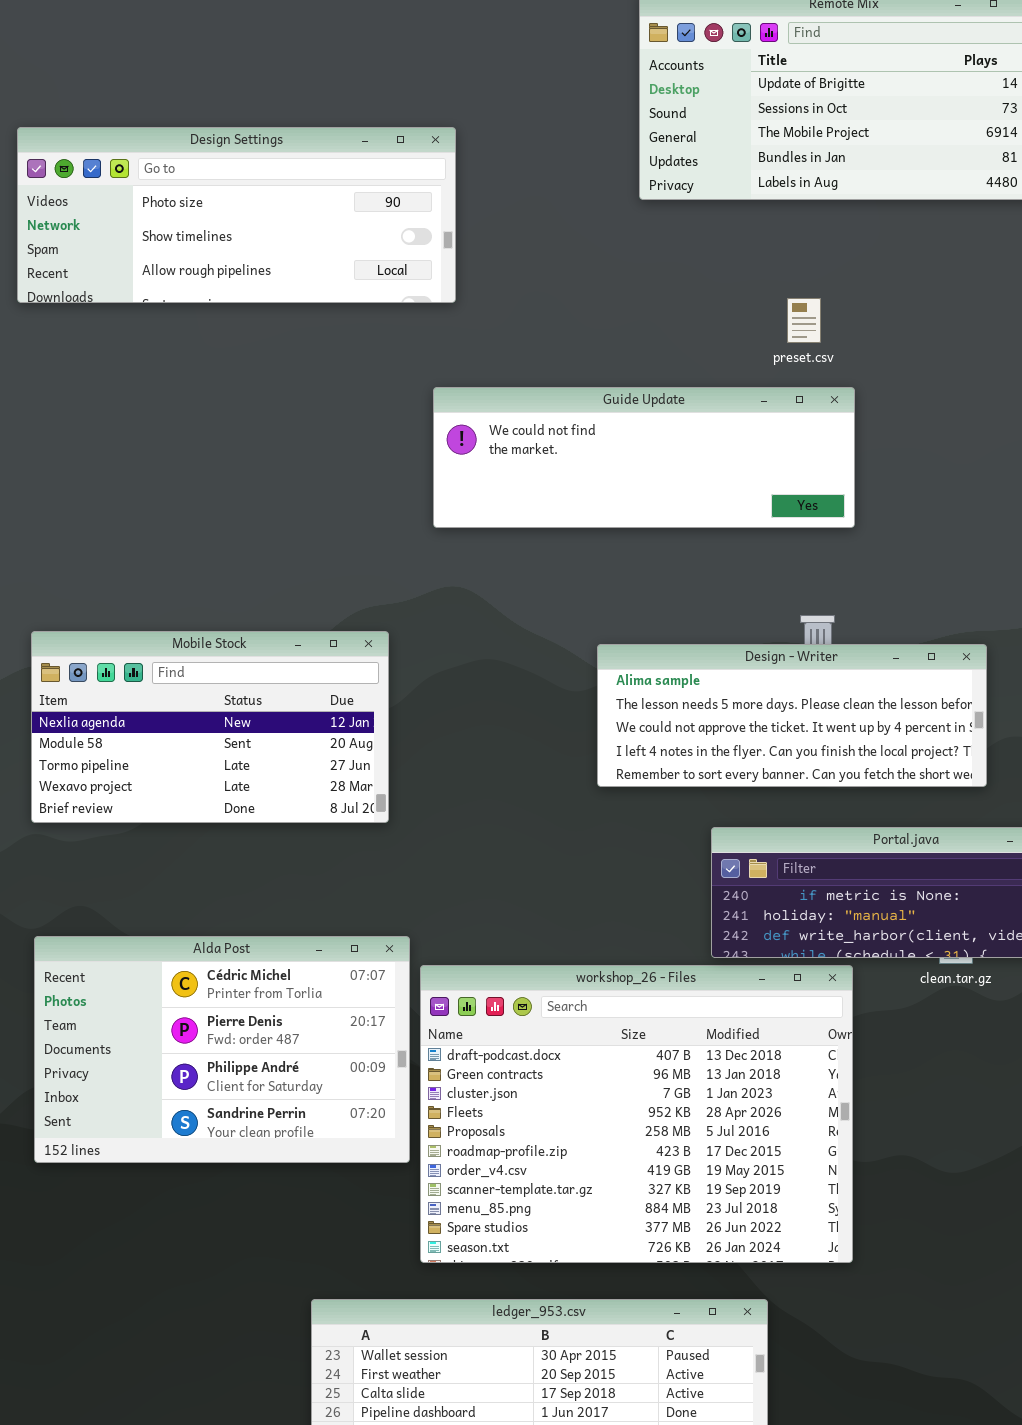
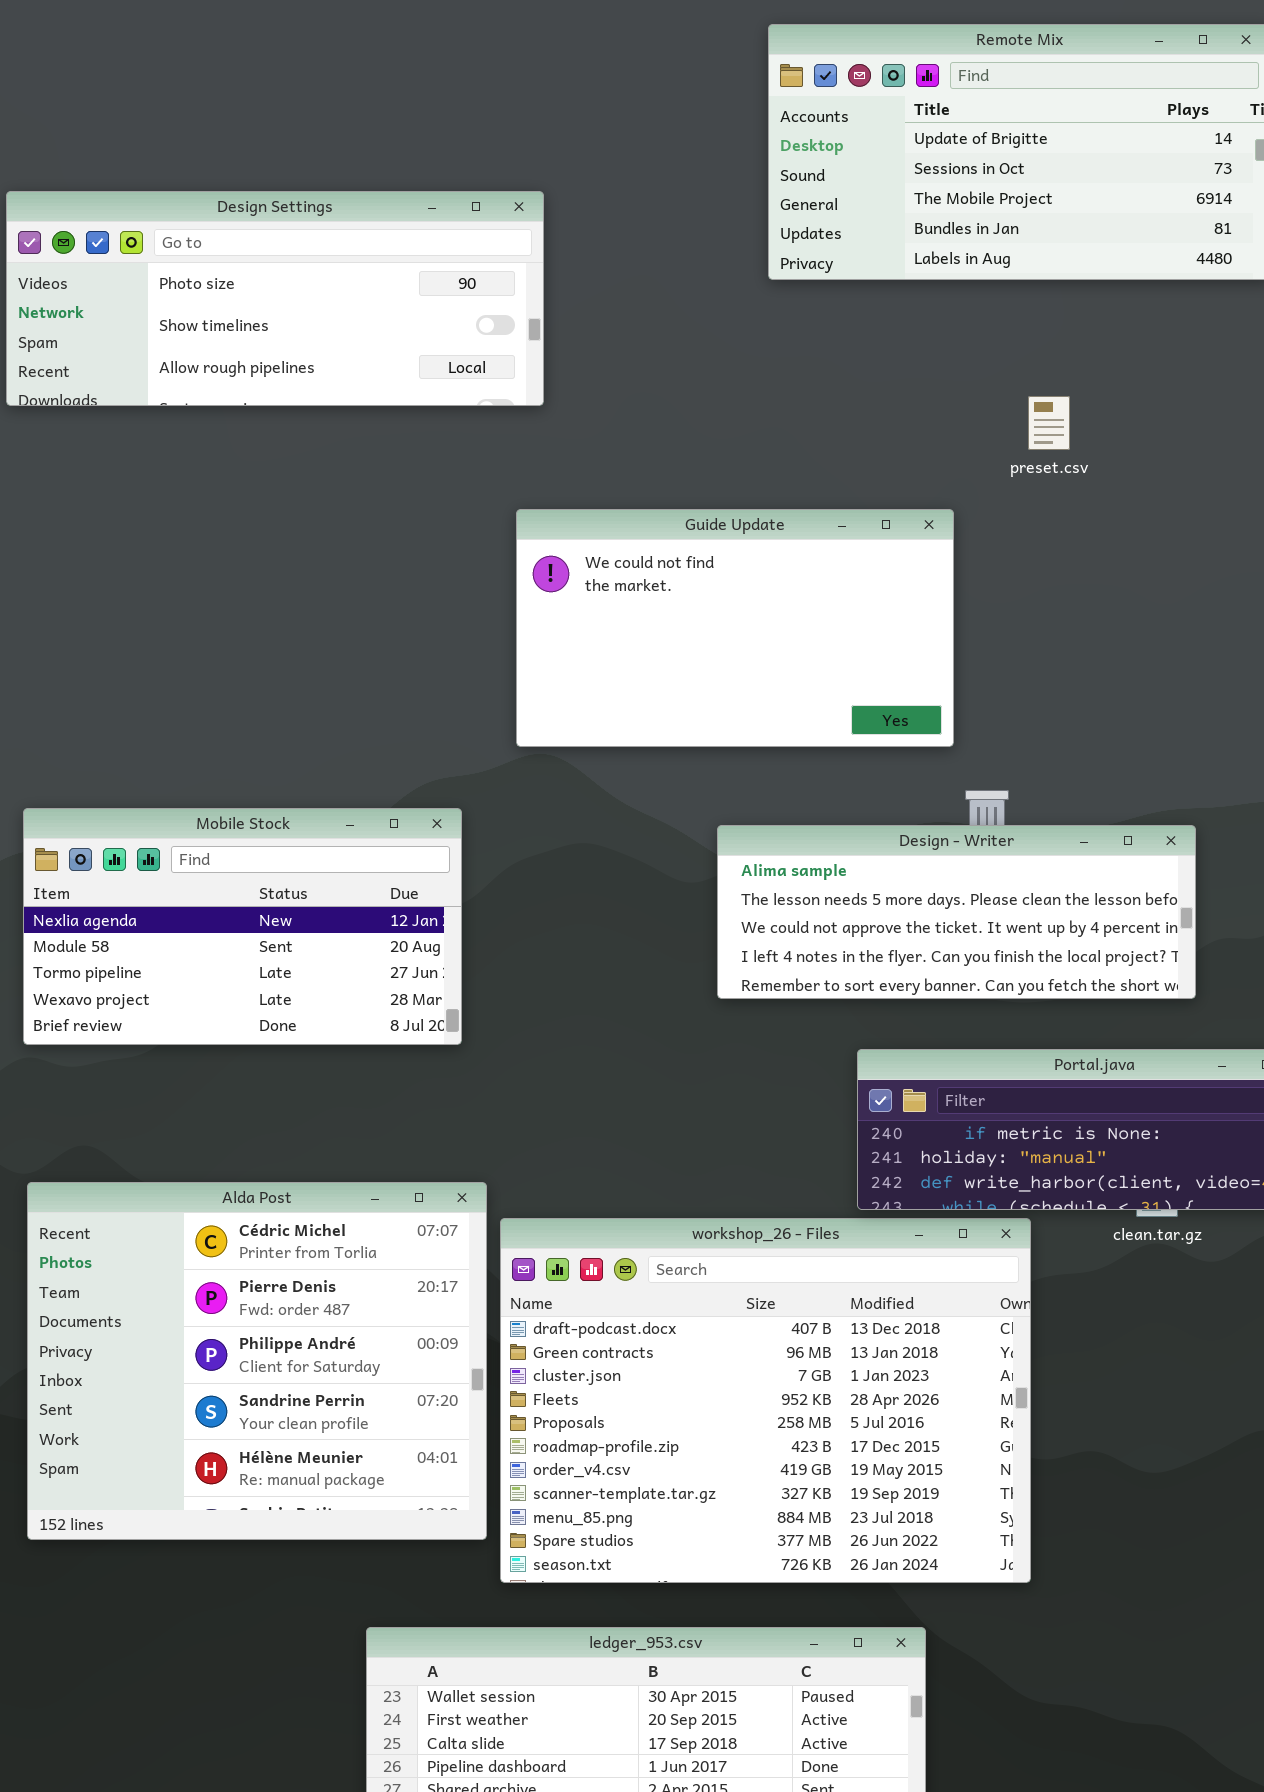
preset.csv: [787,298,821,343] -> [1028,396,1070,450], moved
Guide Update: [433,387,855,528] -> [516,509,954,747], resized
Alda Post: [34,936,410,1163] -> [27,1182,487,1540], resized

